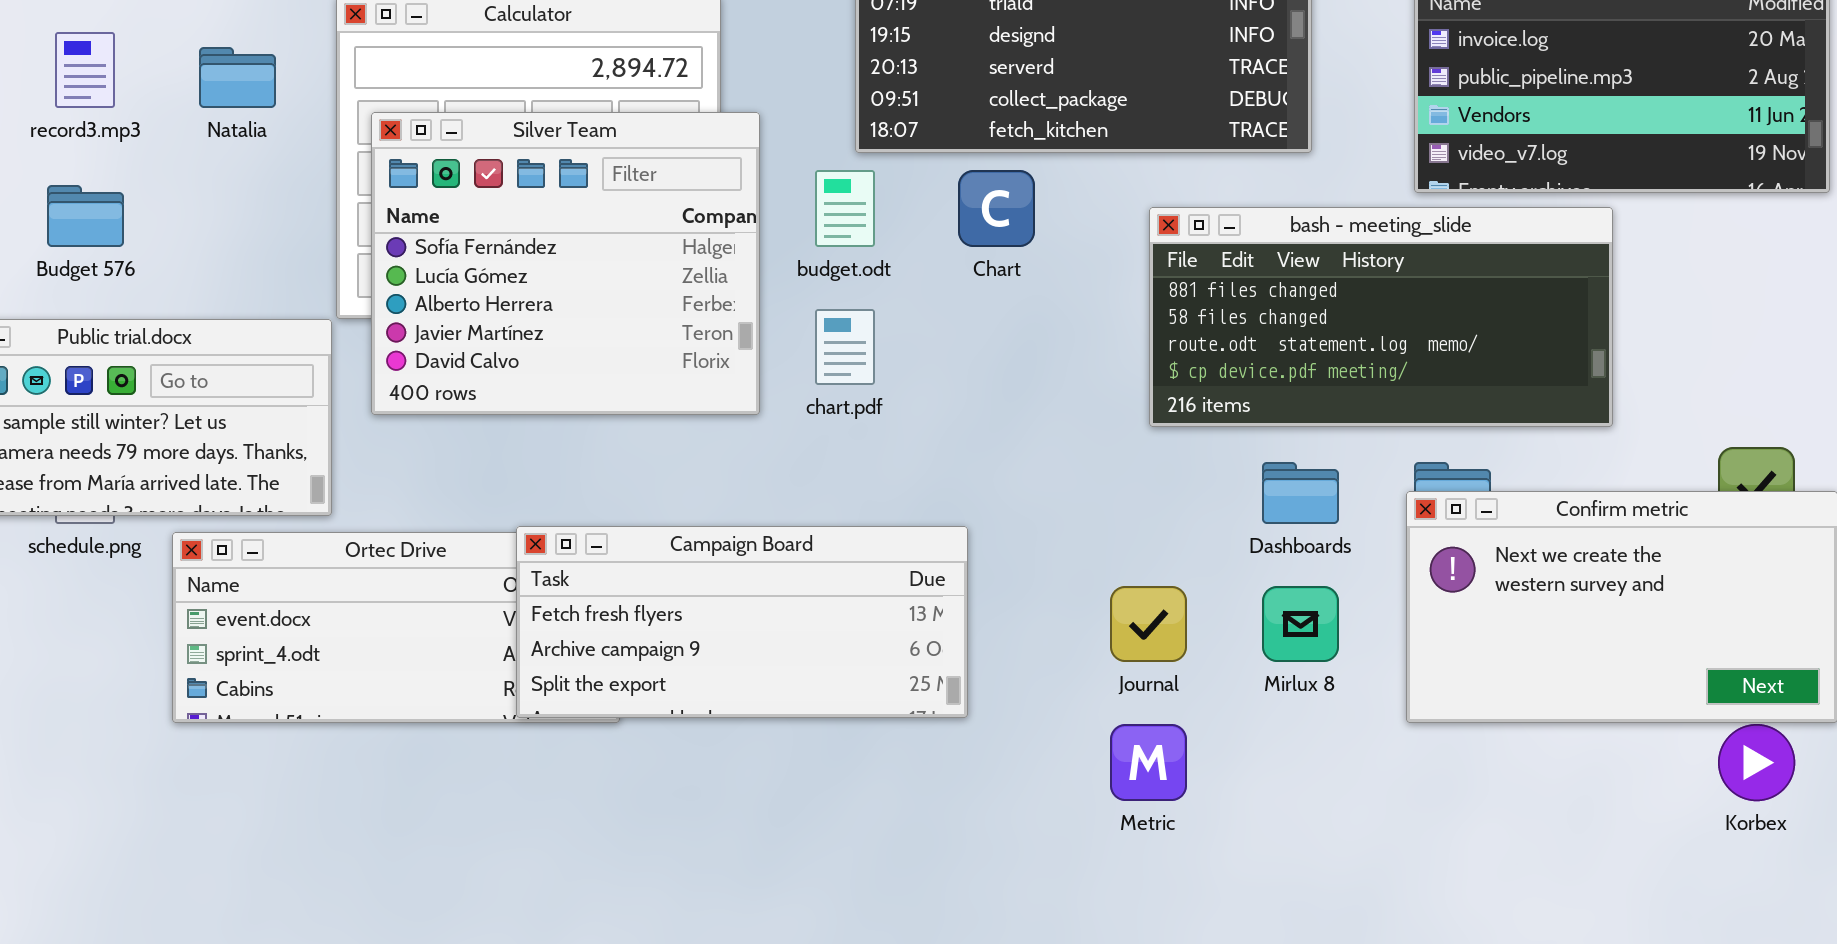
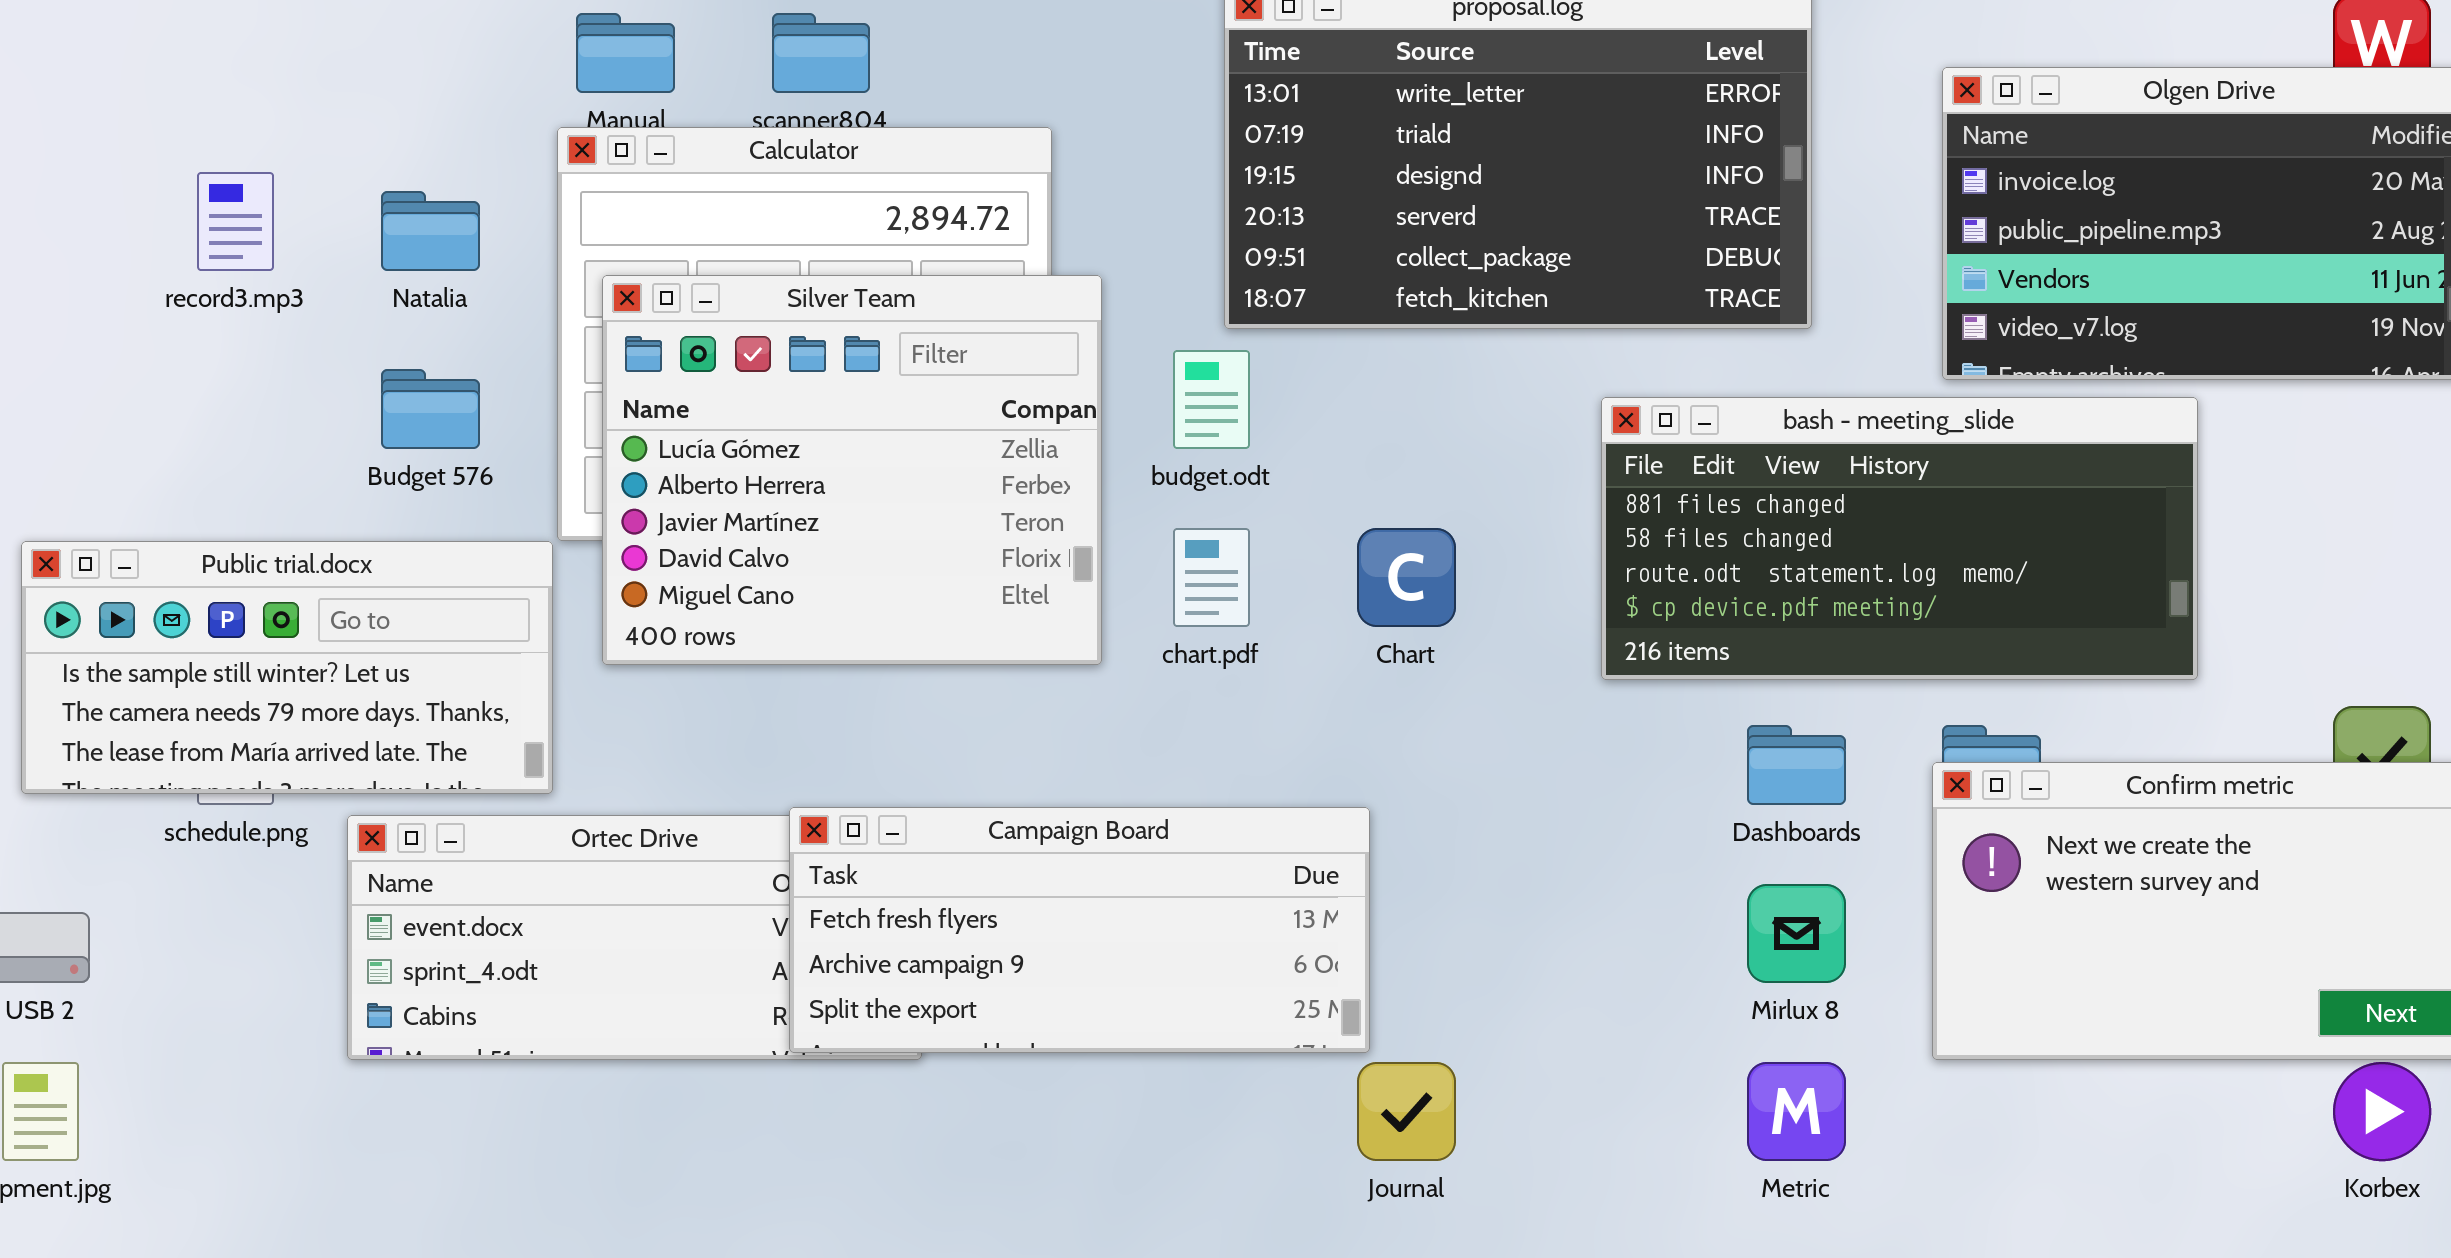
Silver Team: [371,112,760,415] -> [602,275,1102,665], scrolled down 1 row
Chart: [958,170,1035,247] -> [1357,528,1456,627], moved
Budget 576: [47,185,124,247] -> [381,369,480,449], moved
Journal: [1110,586,1187,662] -> [1357,1062,1456,1161], moved
Metric: [1110,724,1187,801] -> [1747,1062,1846,1161], moved

